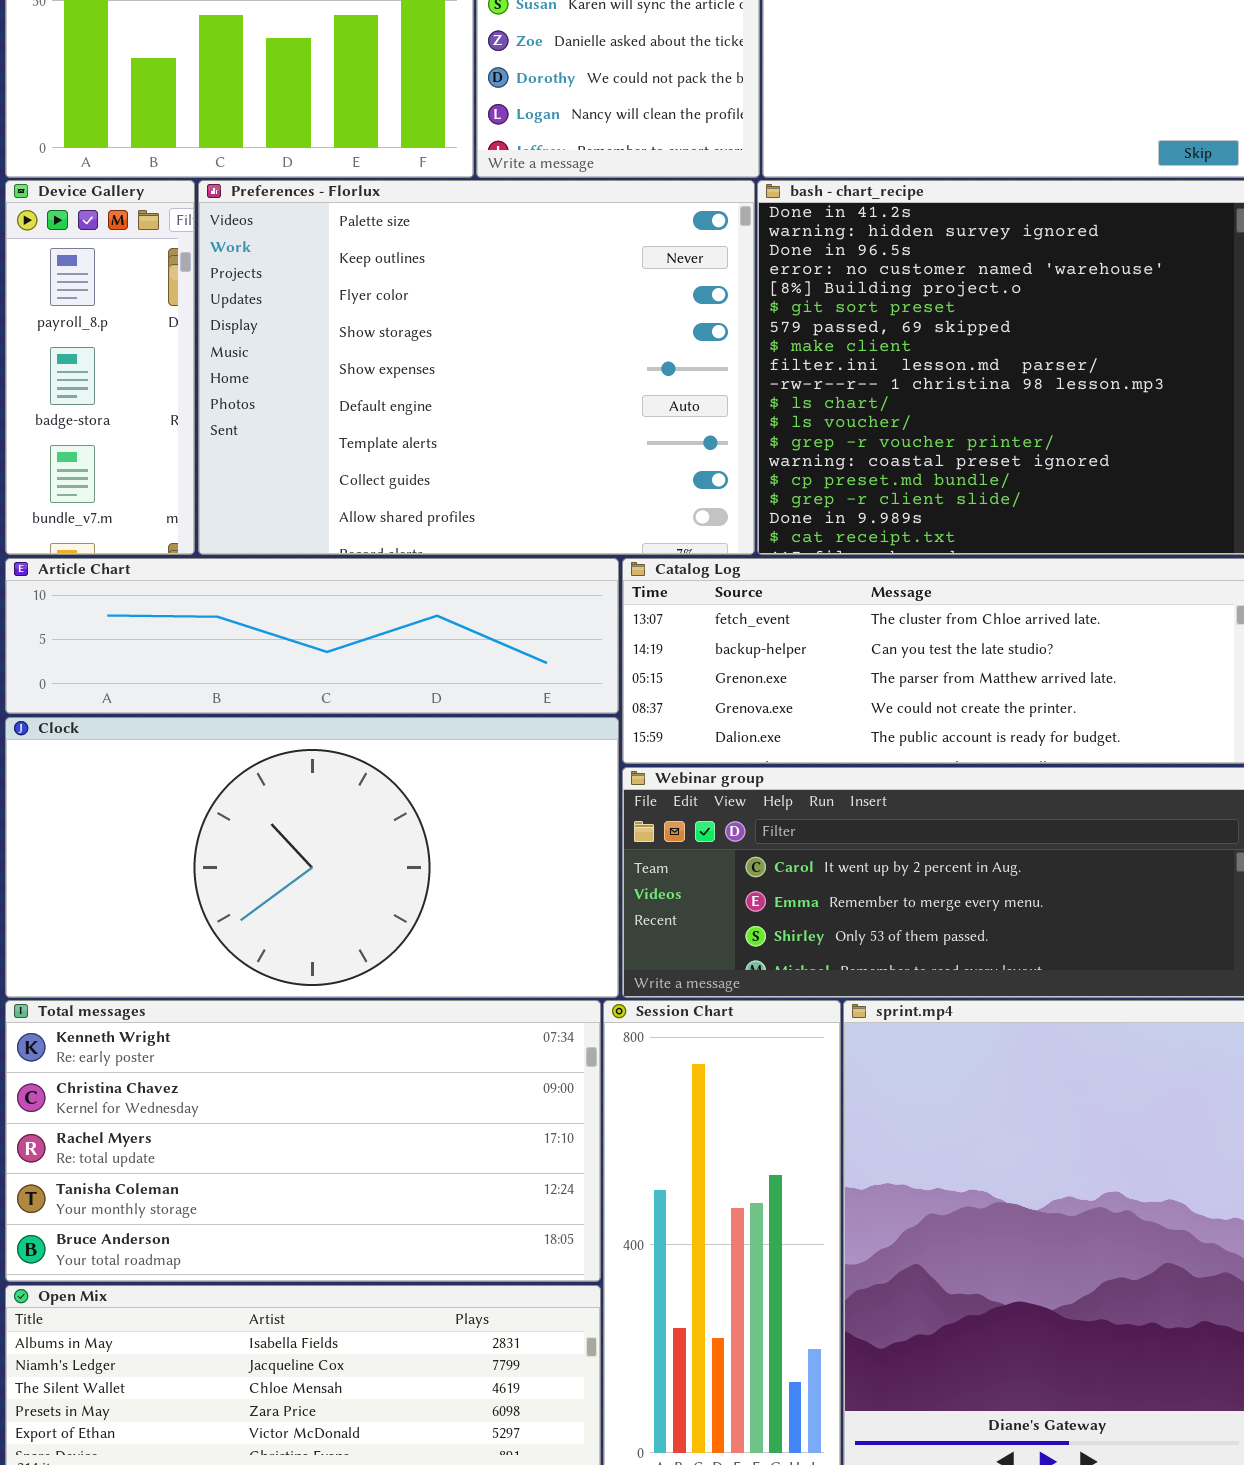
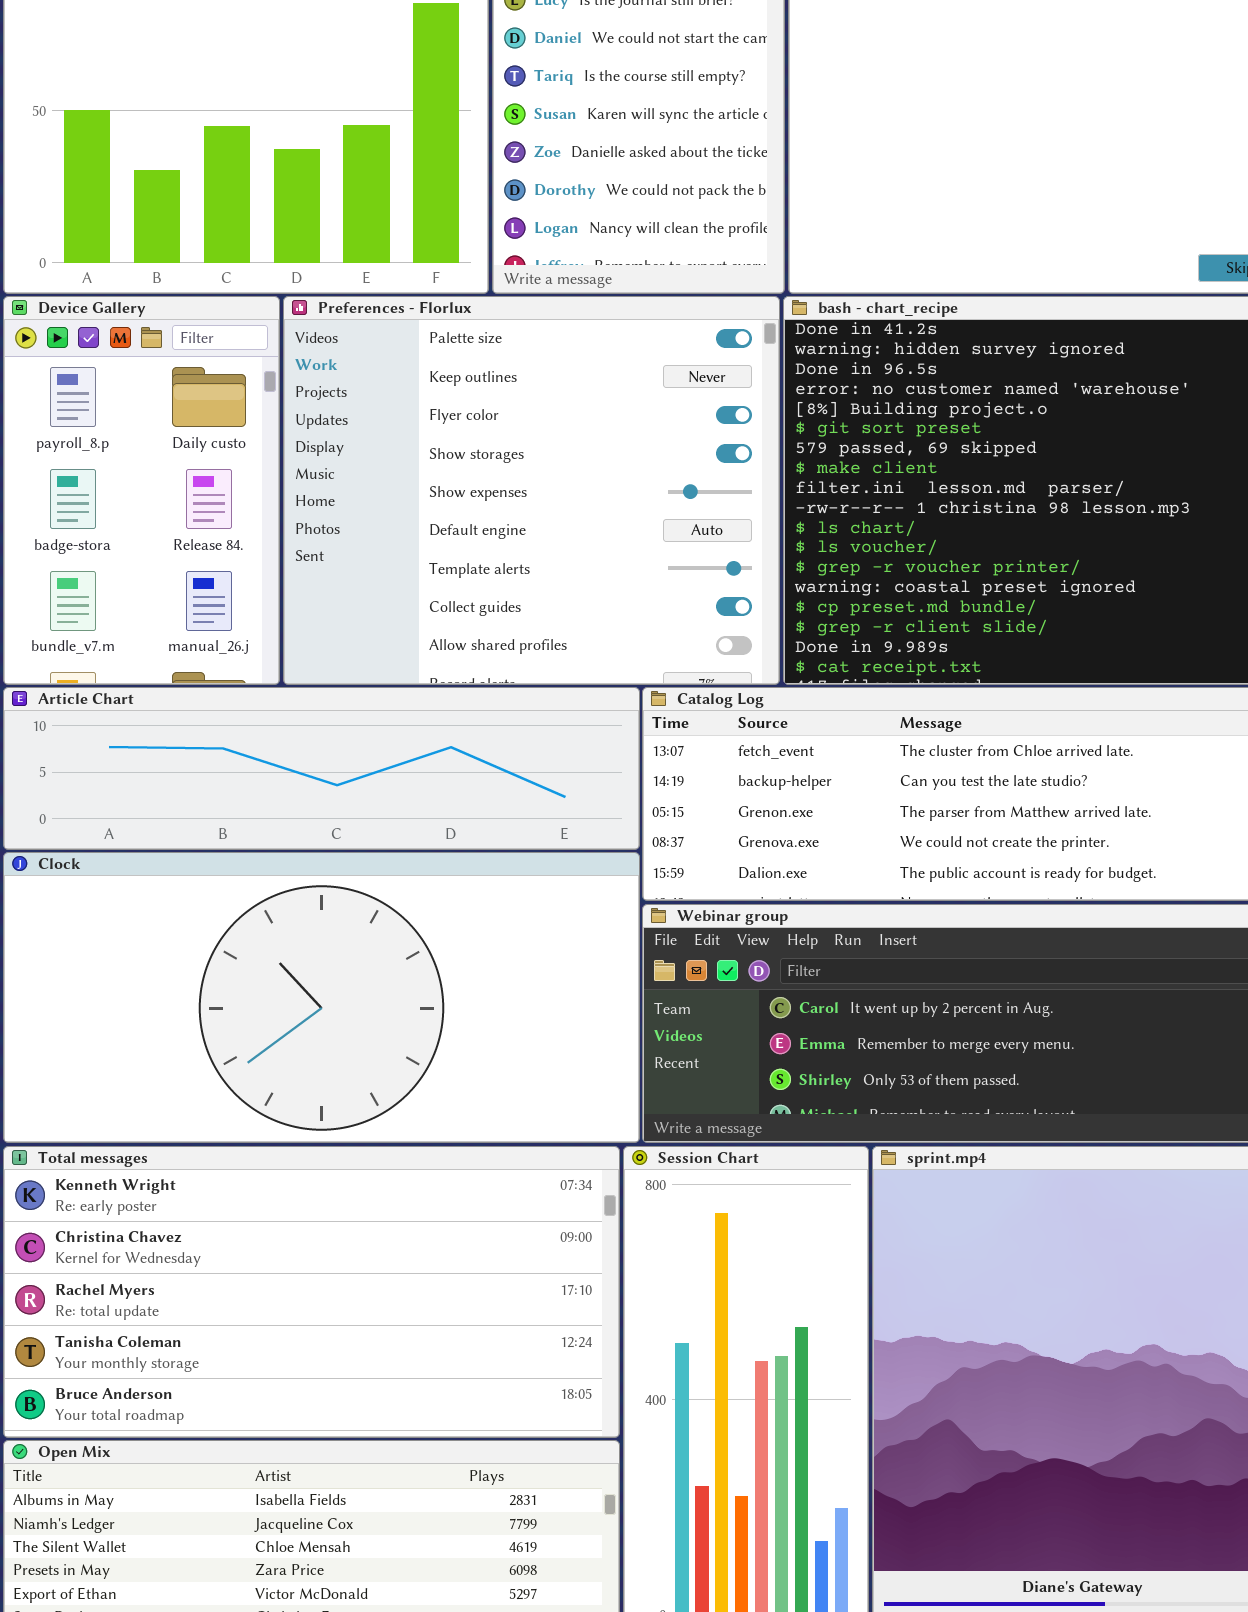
Device Gallery: [5,180,195,555] -> [3,296,280,685], resized
Preferences - Florlux: [198,180,755,555] -> [283,296,780,685], resized

